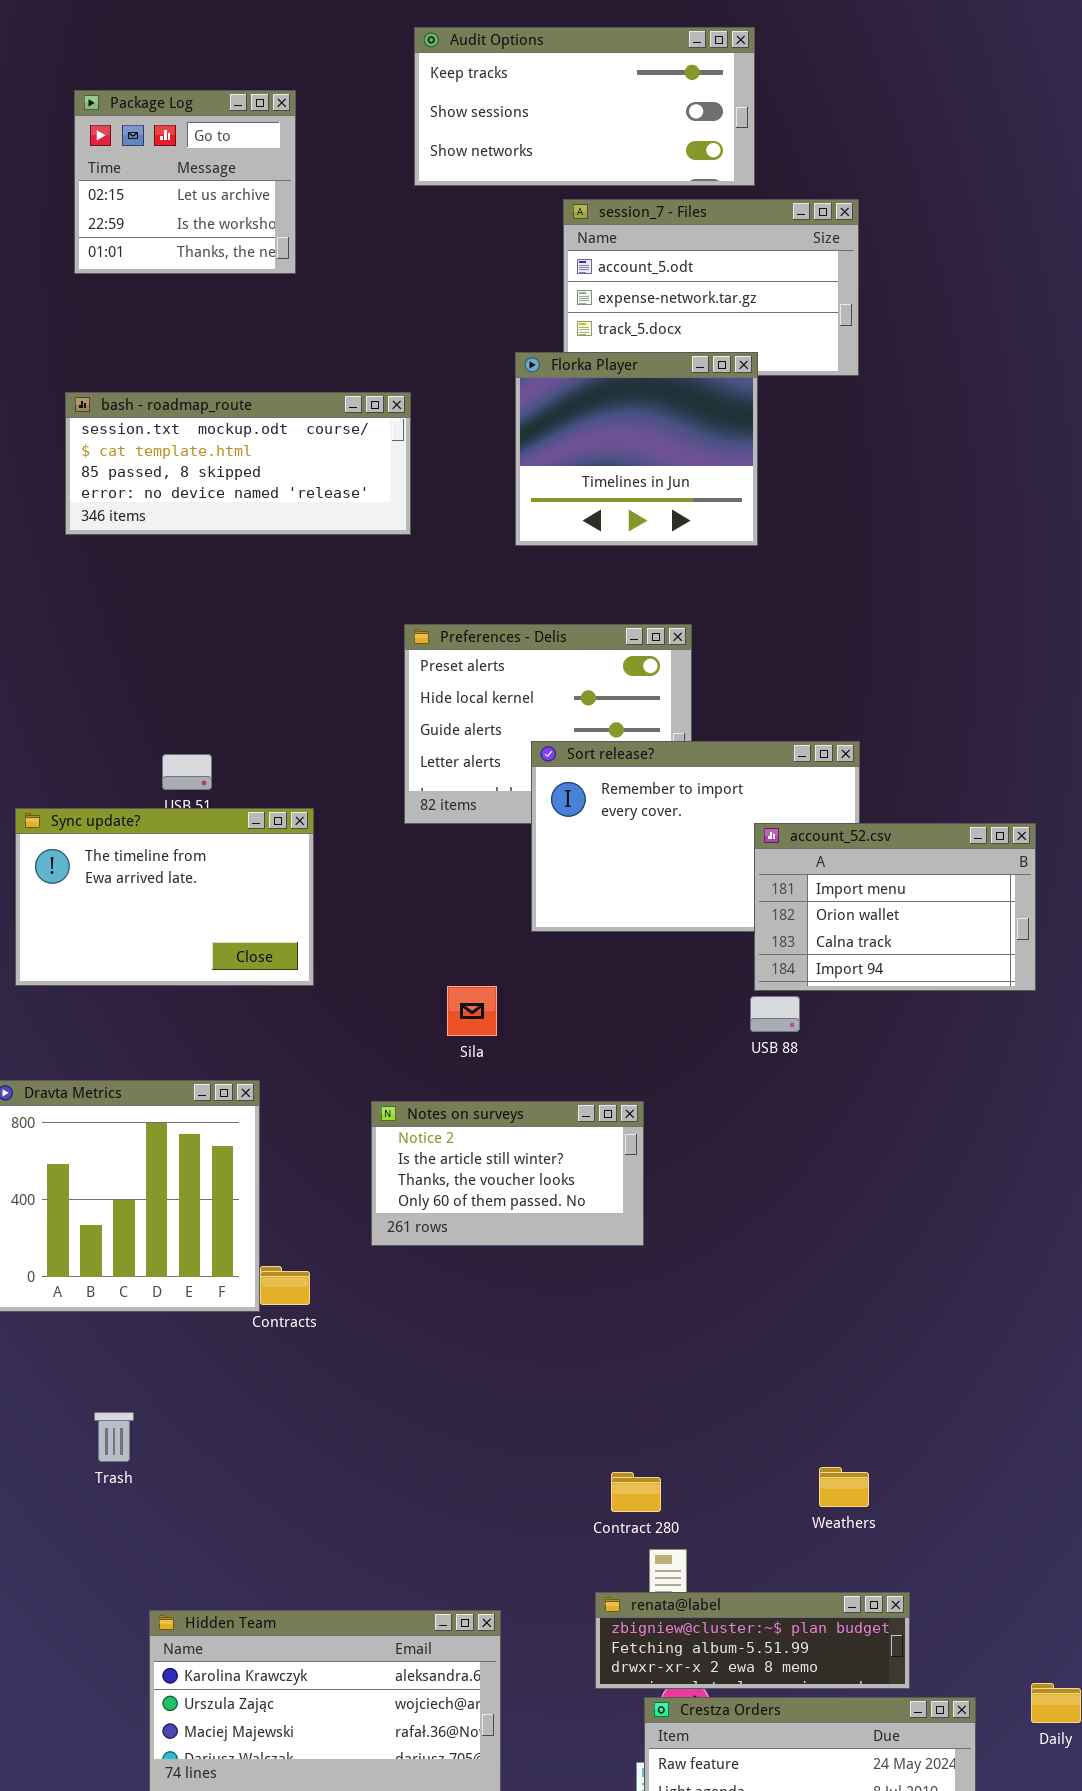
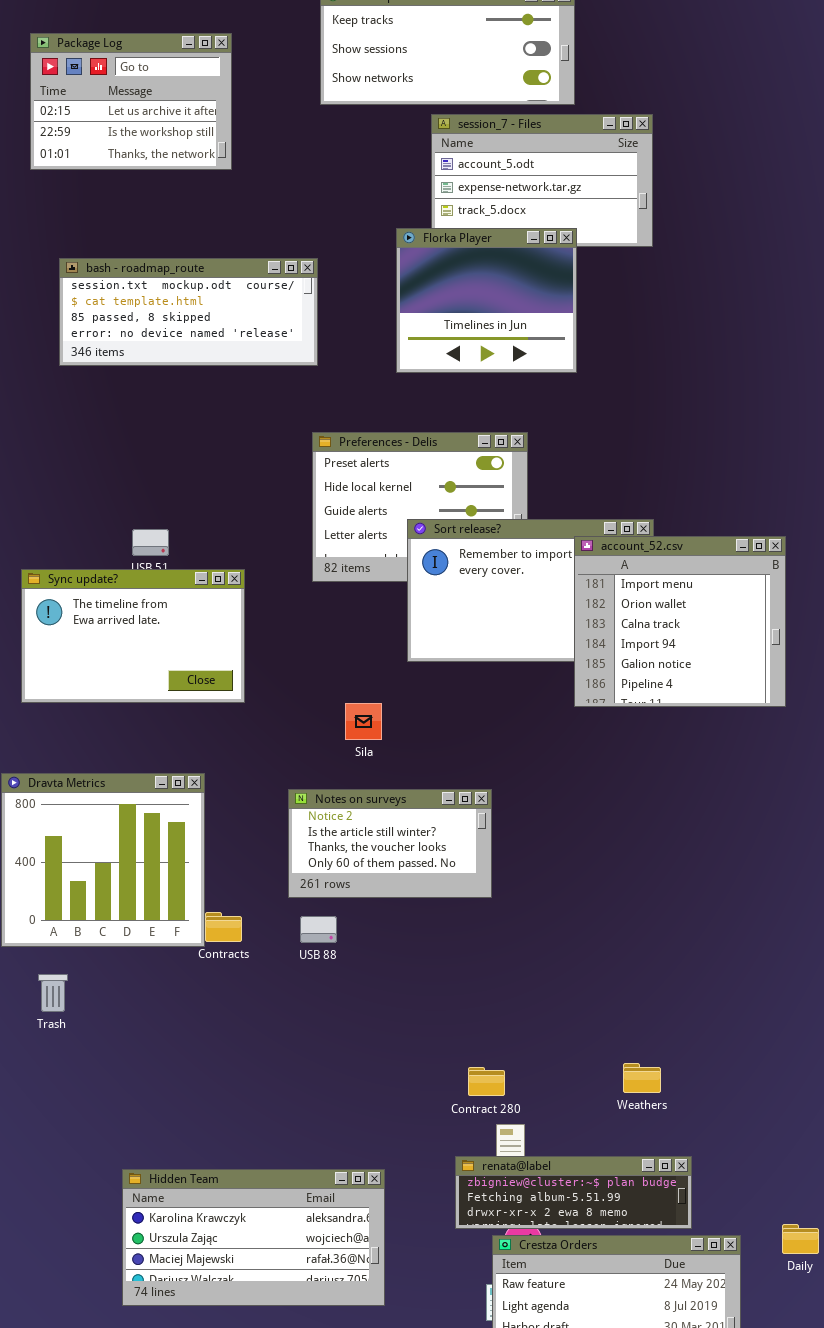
Package Log: [74,90,296,274] -> [30,33,232,170], resized
account_52.csv: [754,823,1036,991] -> [574,536,786,707], resized
USB 88: [750,996,800,1032] -> [300,916,337,943], moved
Trash: [94,1412,134,1462] -> [38,974,68,1012], moved

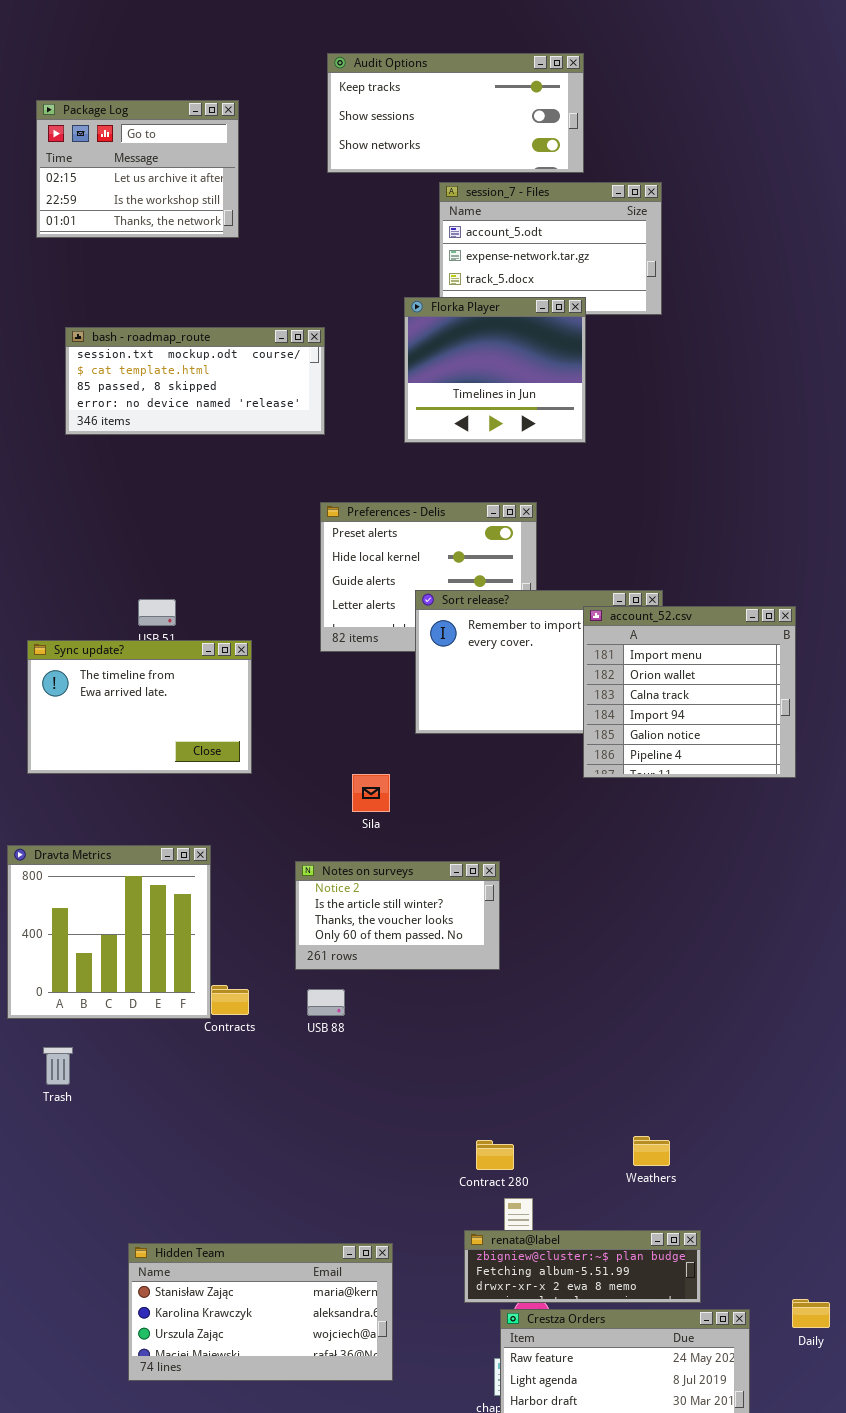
Hidden Team: [122,1169,385,1306] -> [128,1243,393,1381], scrolled up 1 row

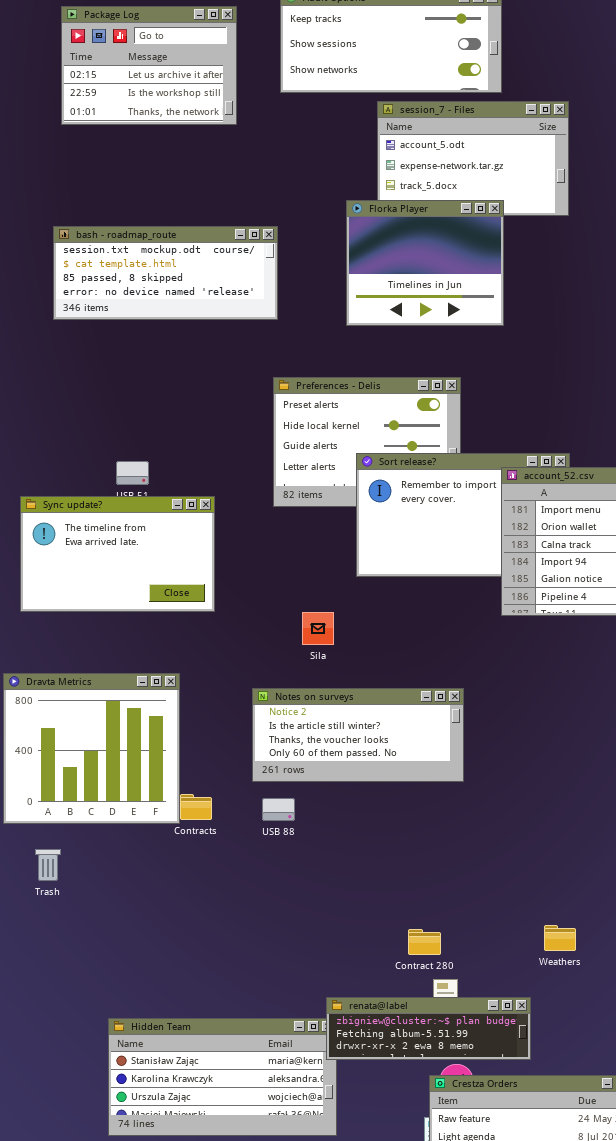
Package Log: [36,100,239,238] -> [61,6,237,125], moved
Notes on surveys: [295,861,500,970] -> [252,688,464,782], resized
renata@label: [464,1230,701,1303] -> [326,997,531,1060], moved

